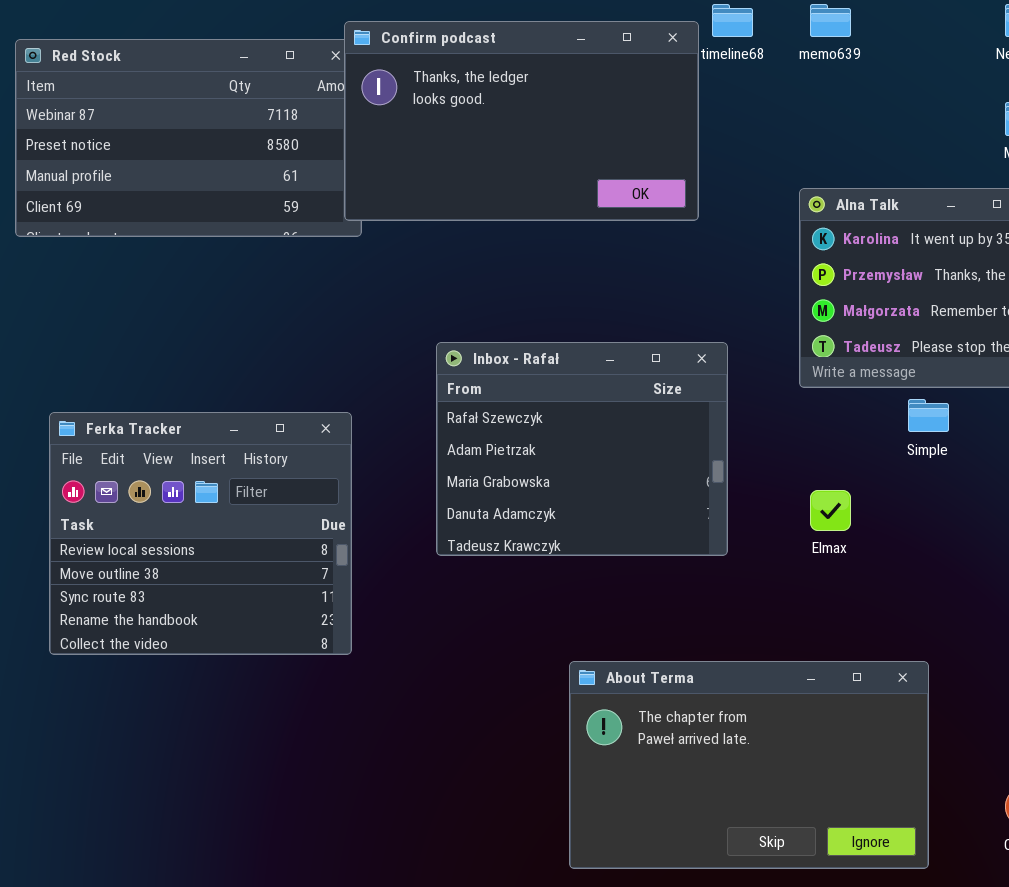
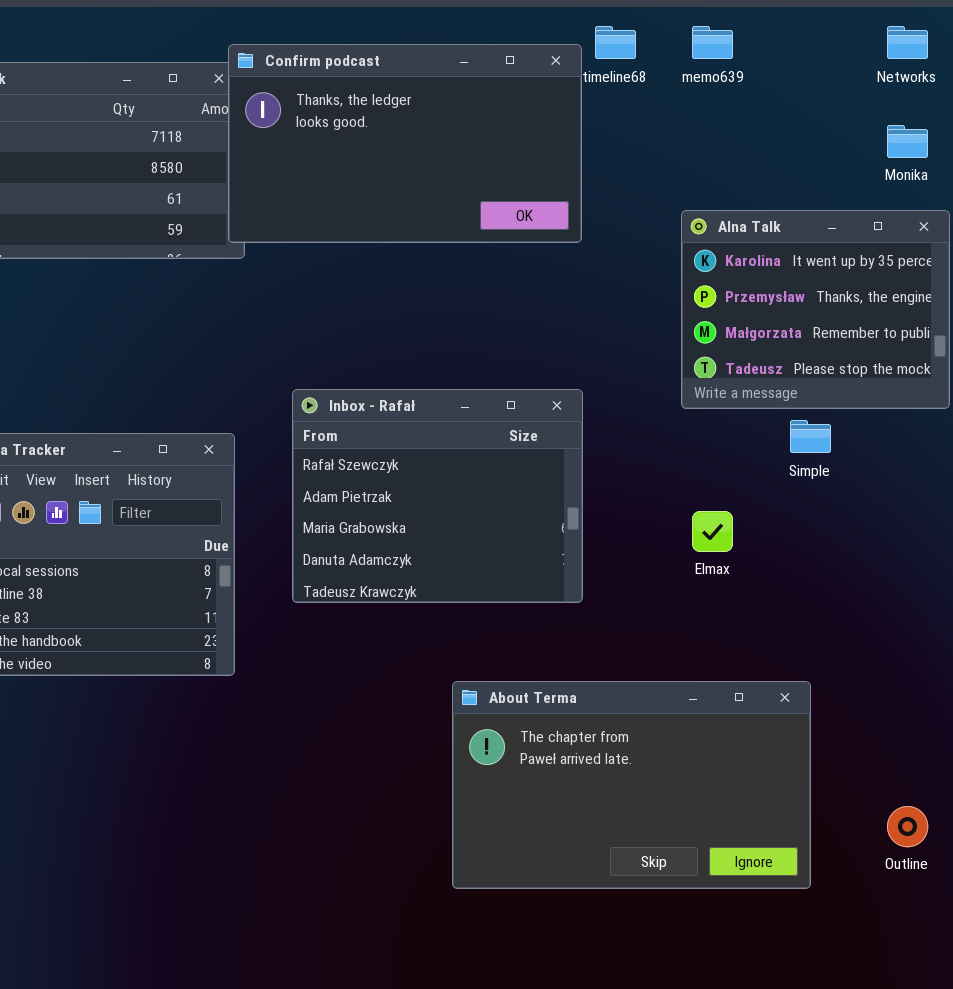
Inbox - Rafał: [436,342,728,556] -> [292,389,583,603], moved

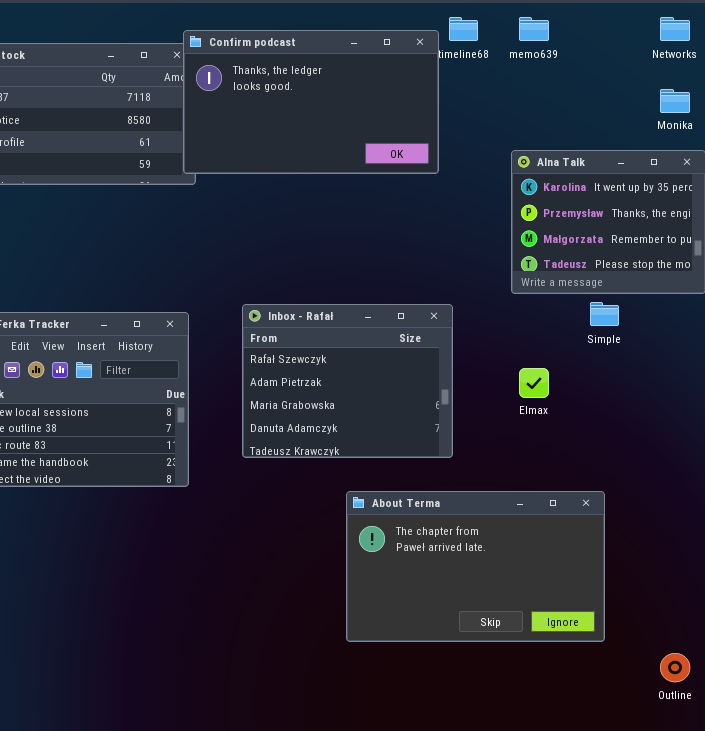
Inbox - Rafał: [292,389,583,603] -> [242,304,453,458], moved
Outline: [887,806,928,847] -> [660,653,690,682], moved

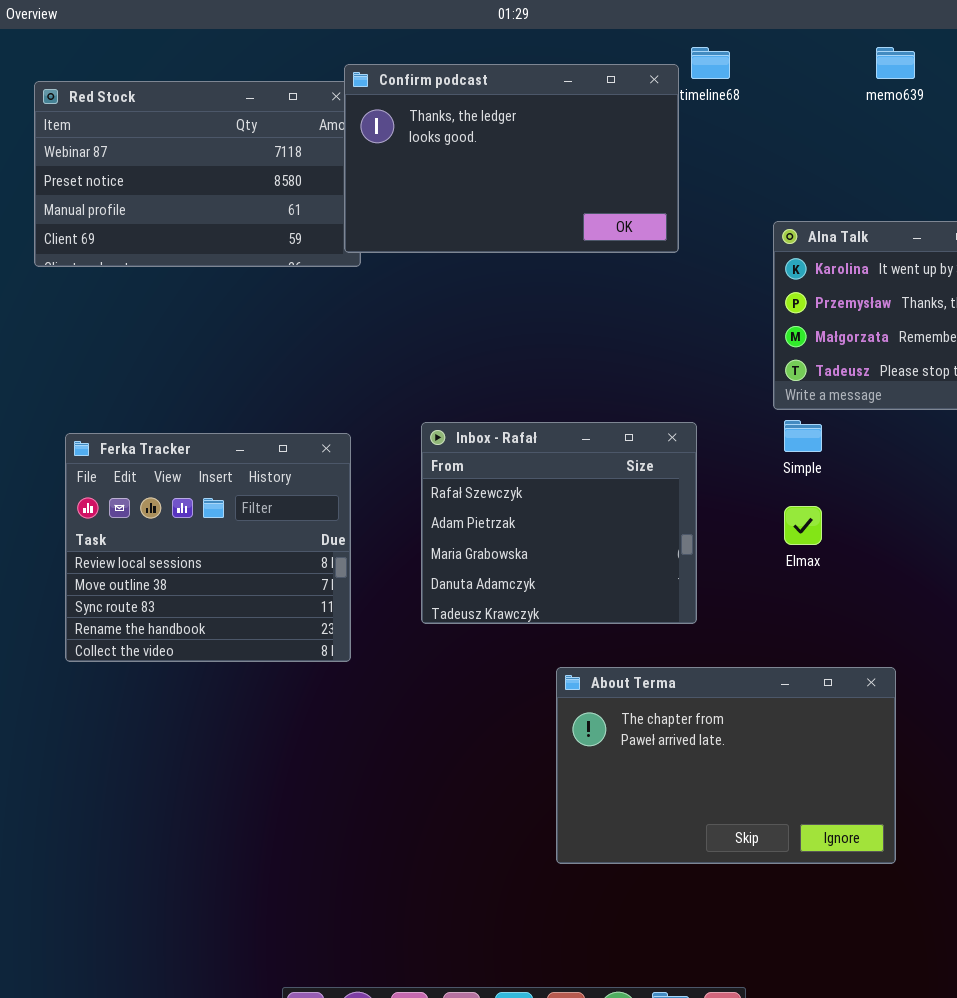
memo639: [519,17,549,41] -> [876,47,915,79], moved
Simple: [590,302,619,326] -> [784,420,822,452], moved

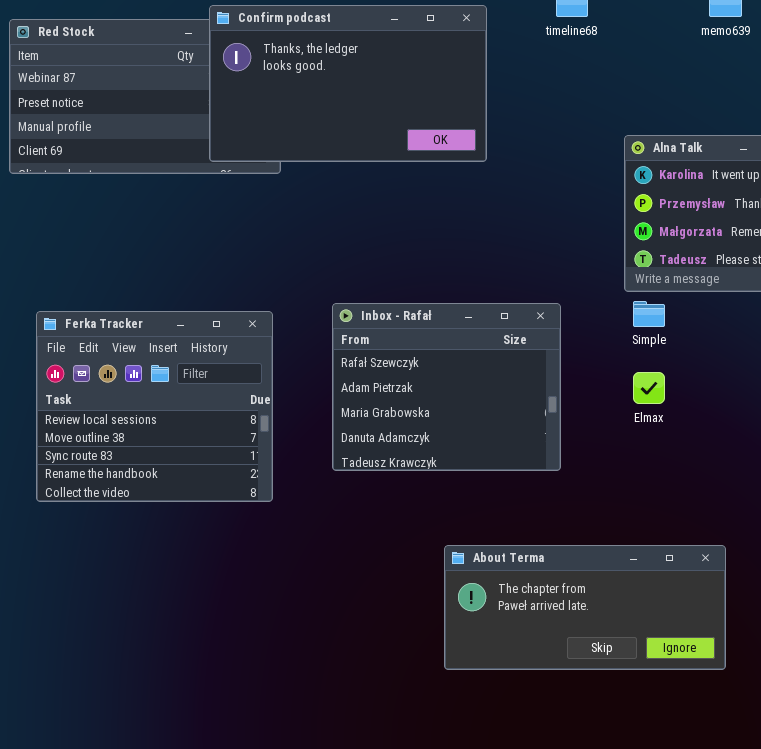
Confirm podcast: [344,64,679,253] -> [209,5,487,162], moved
About Terma: [556,667,896,864] -> [444,545,726,670], resized

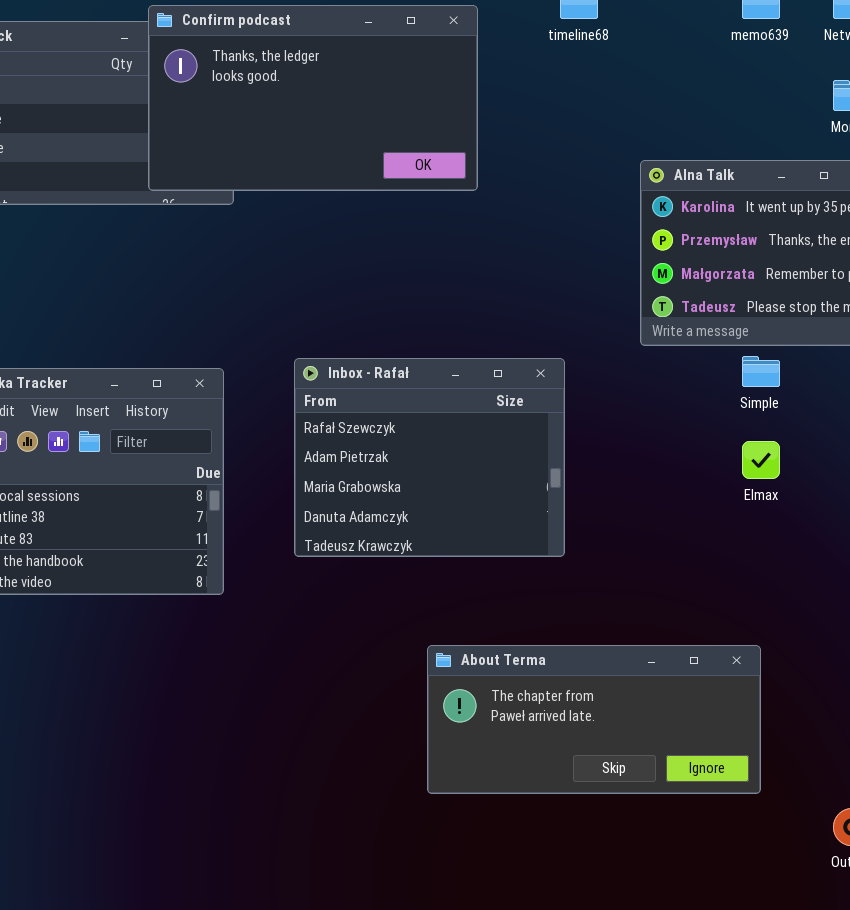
Simple: [633,301,665,327] -> [742,356,780,387], moved
Elmax: [633,372,665,404] -> [742,441,780,479], moved

